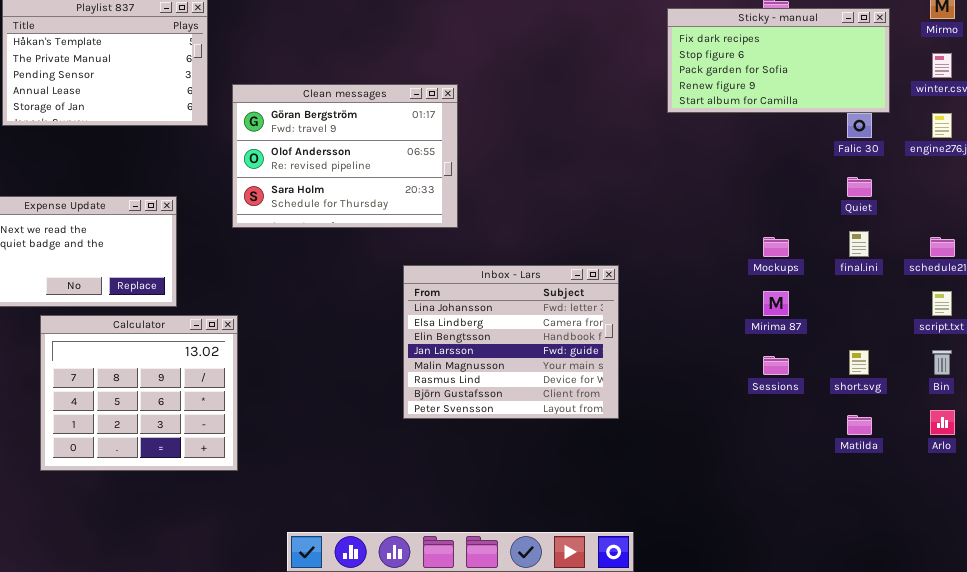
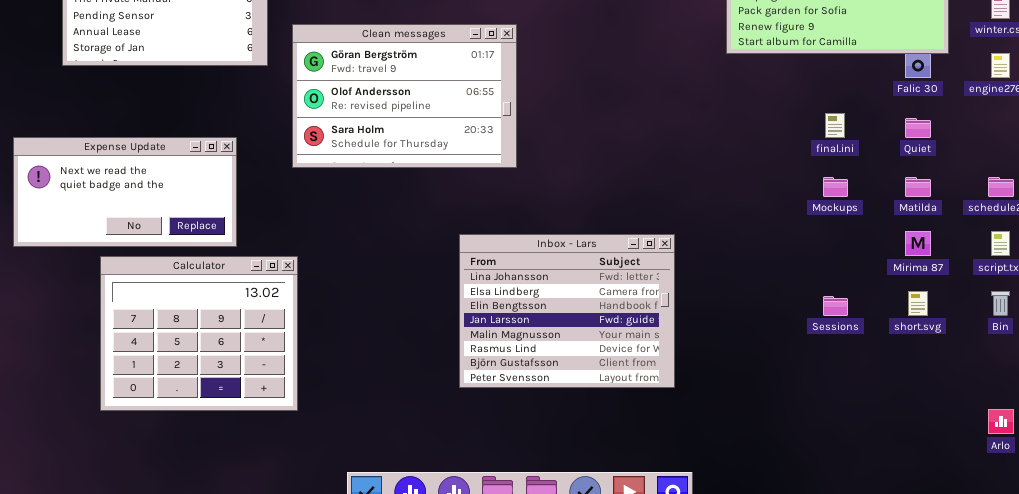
final.ini: [849,231,869,257] -> [825,113,845,138], moved
Inbox - Lars: [403,265,619,419] -> [459,234,675,388], moved
Mirima 87: [763,291,789,316] -> [905,231,931,256], moved
Arlo: [930,410,955,435] -> [988,409,1014,434], moved
Matilda: [847,415,872,435] -> [905,177,931,197], moved

